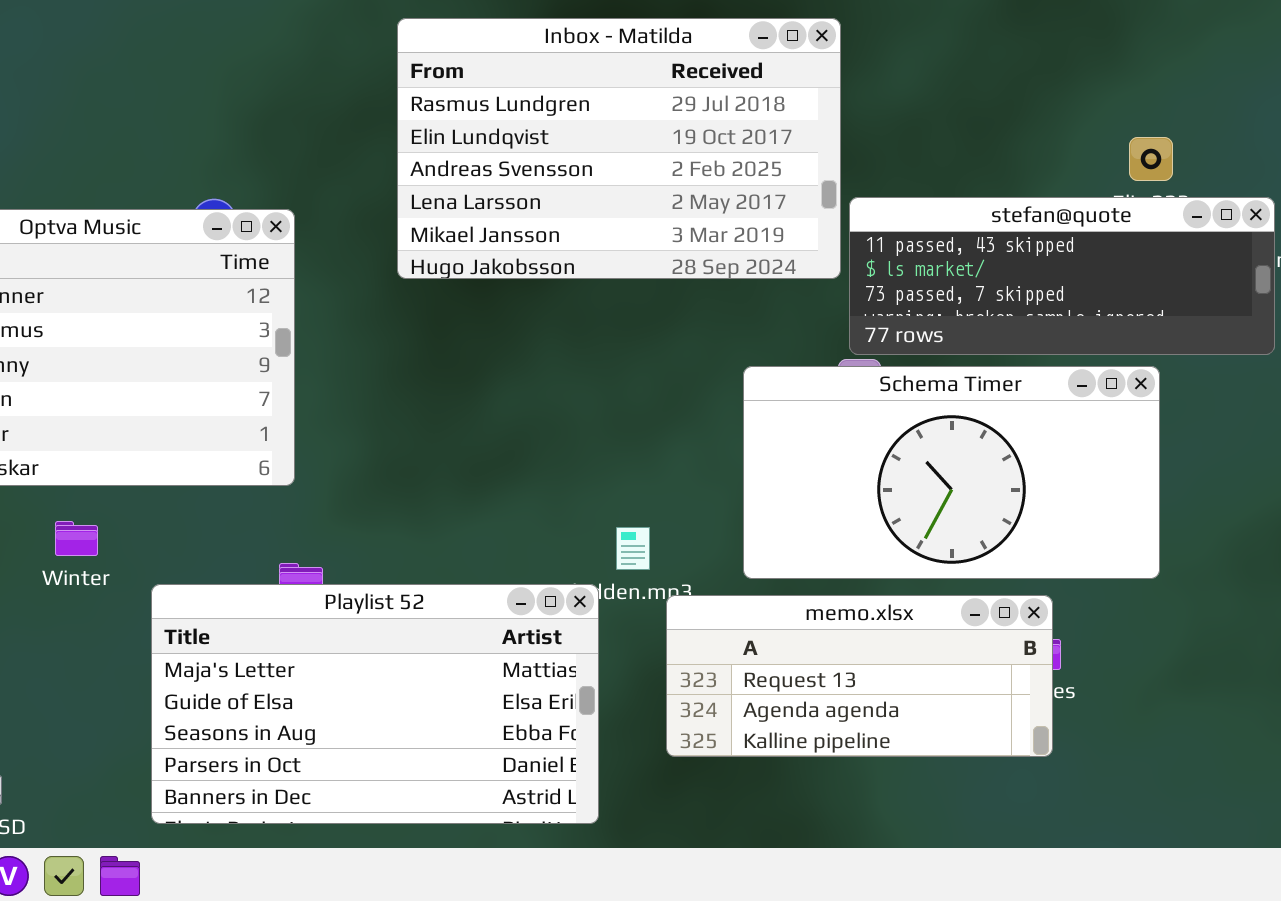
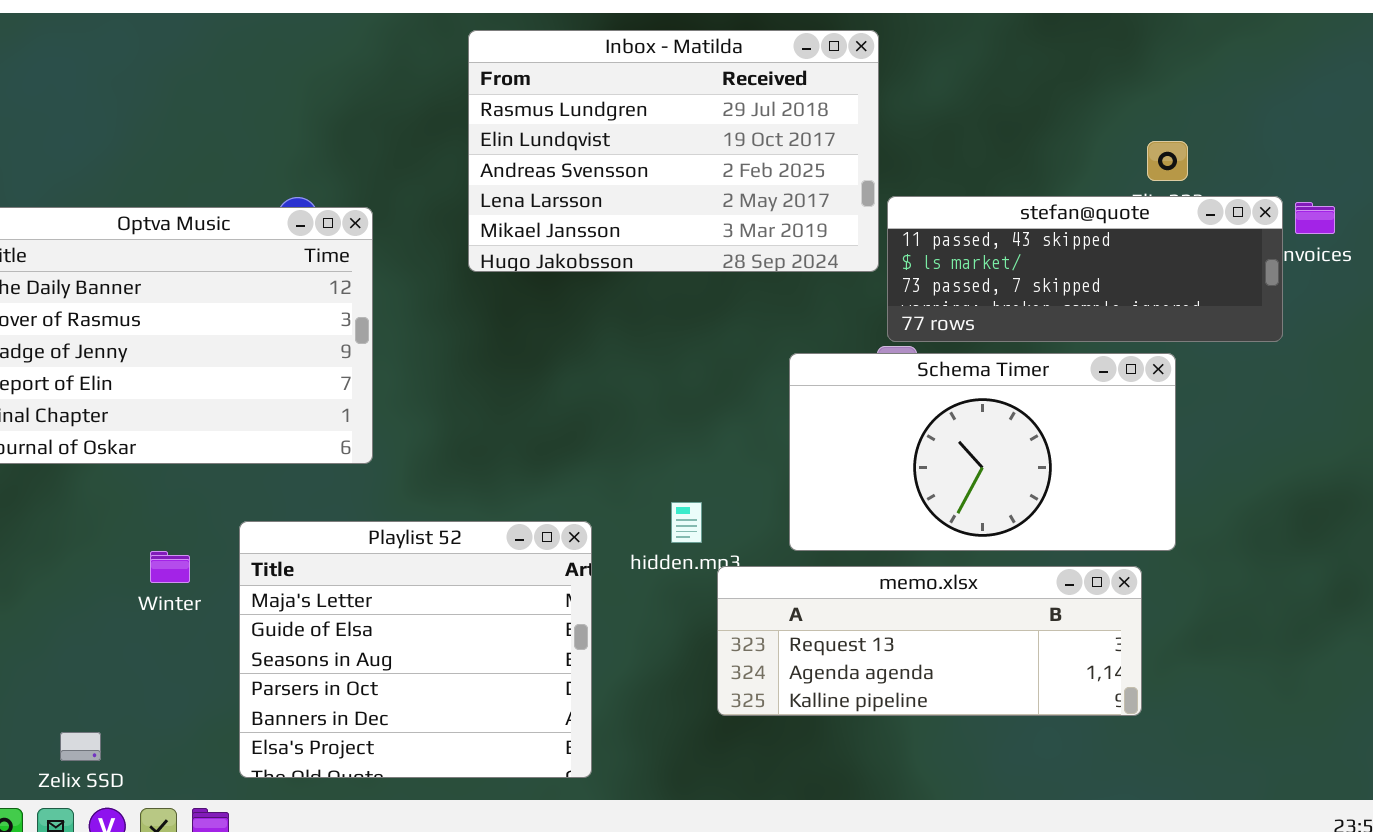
Winter: [55,521,98,556] -> [150,551,190,583], moved
Playlist 52: [151,584,599,824] -> [239,521,592,778], resized
memo.xlsx: [666,595,1053,757] -> [717,566,1142,716], resized

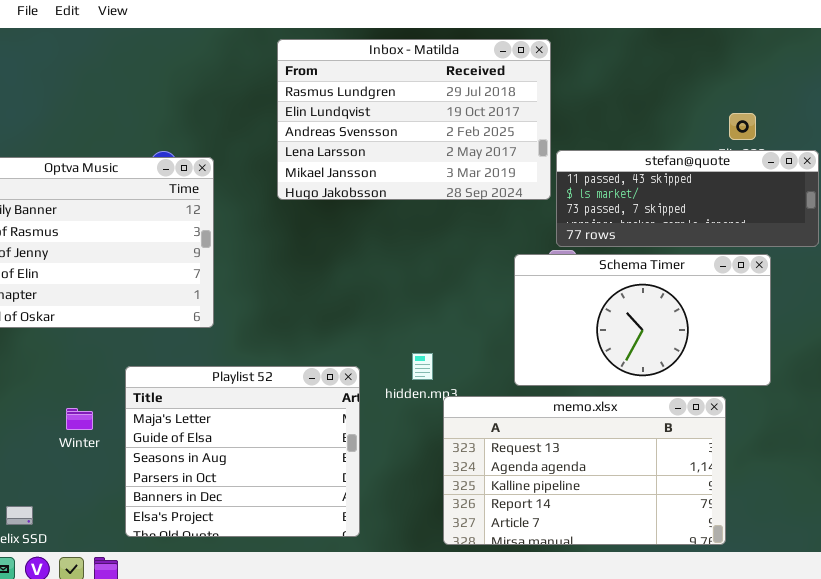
Schema Timer: [789,353,1176,551] -> [514,254,771,386], moved
Winter: [150,551,190,583] -> [66,408,93,430], moved
memo.xlsx: [717,566,1142,716] -> [443,396,726,545], resized

